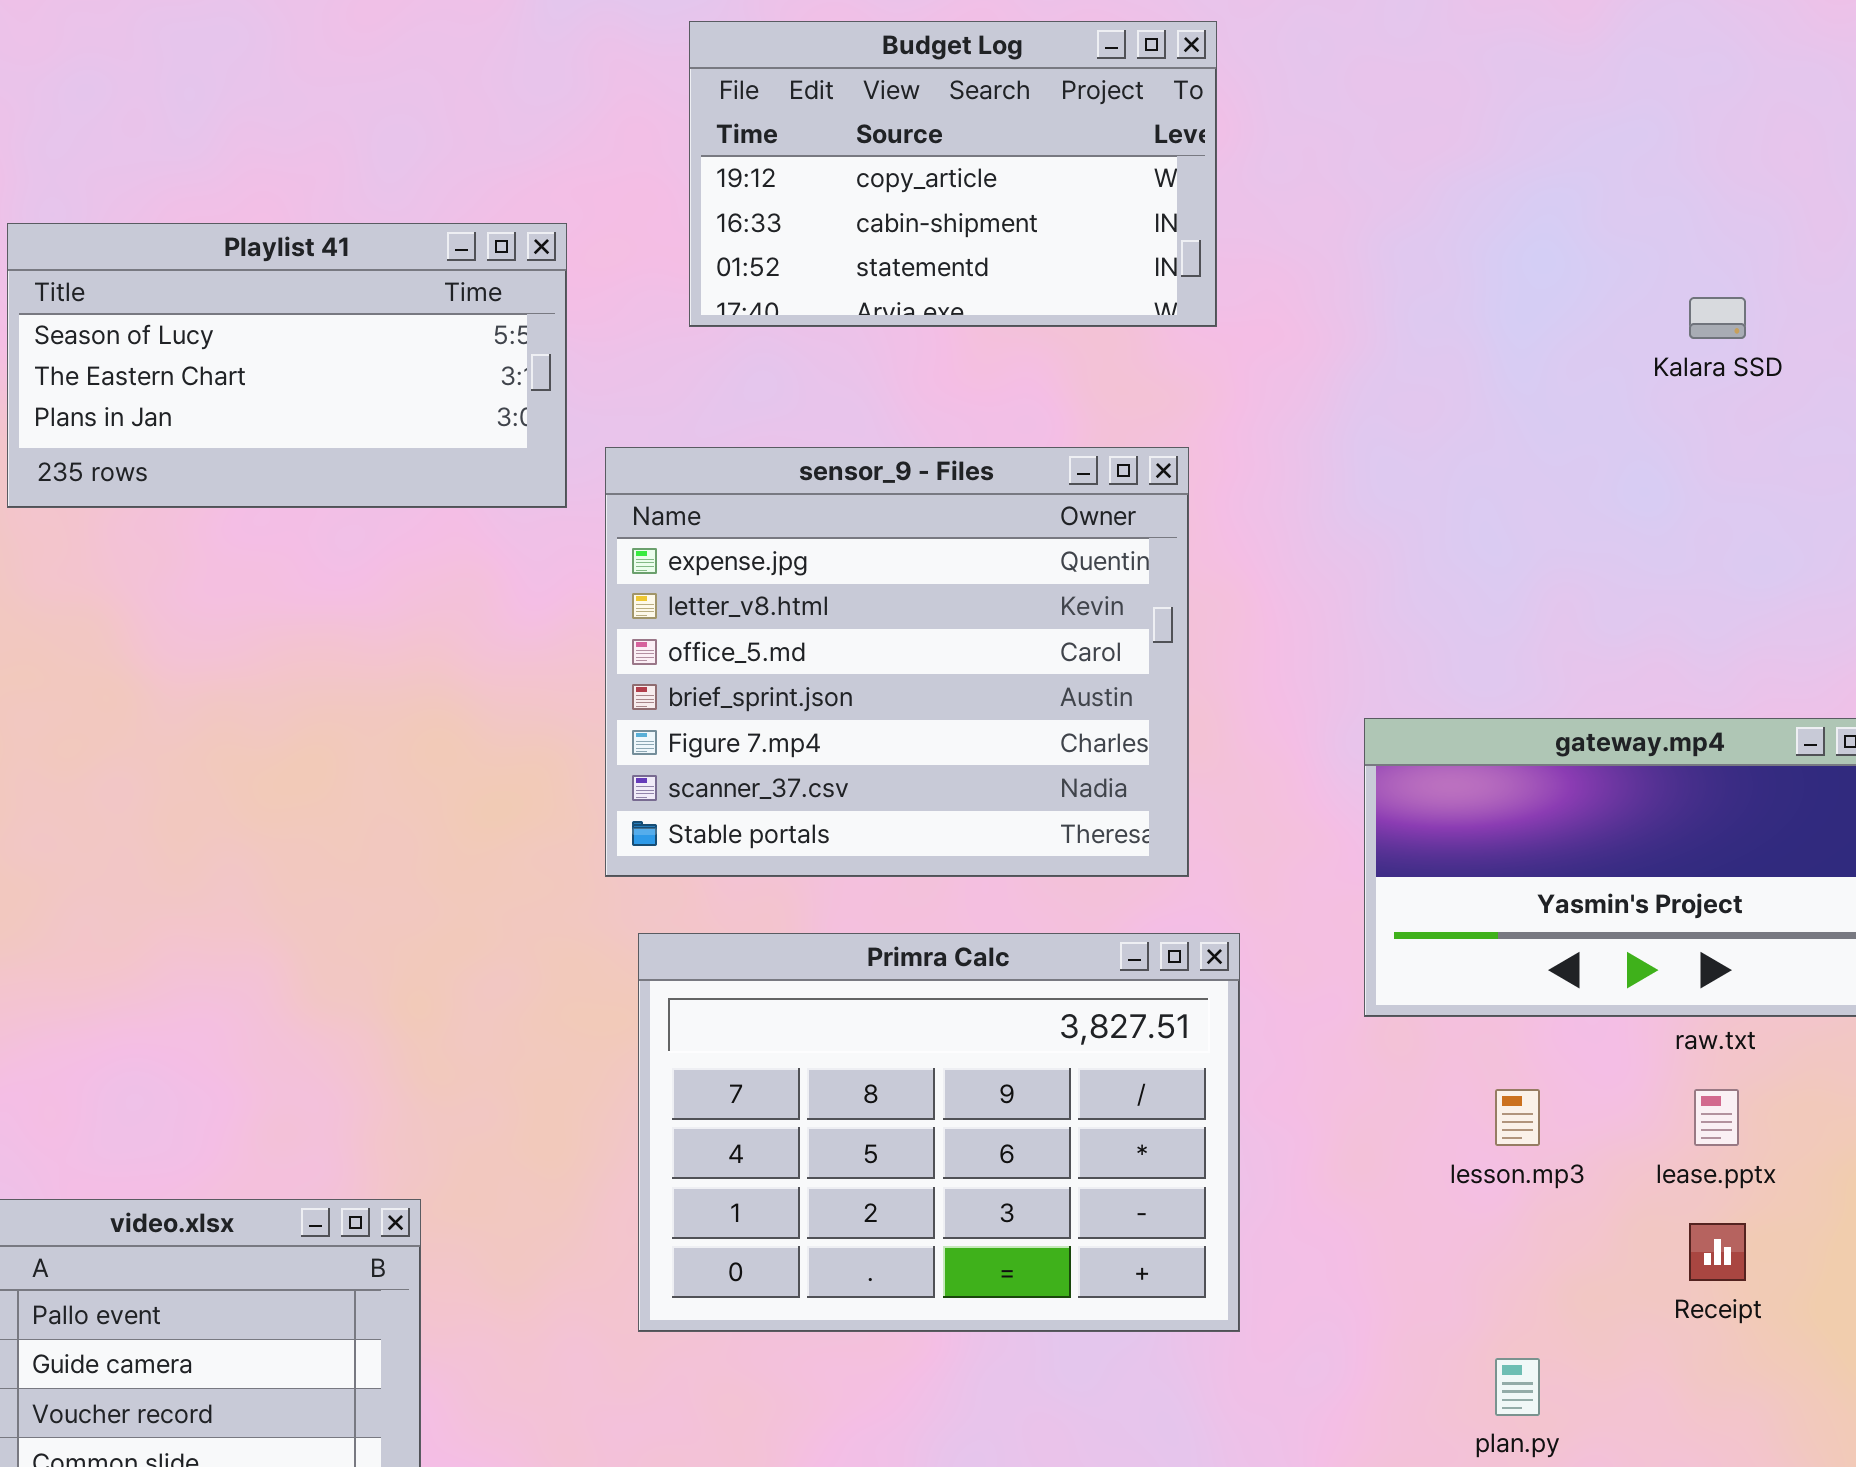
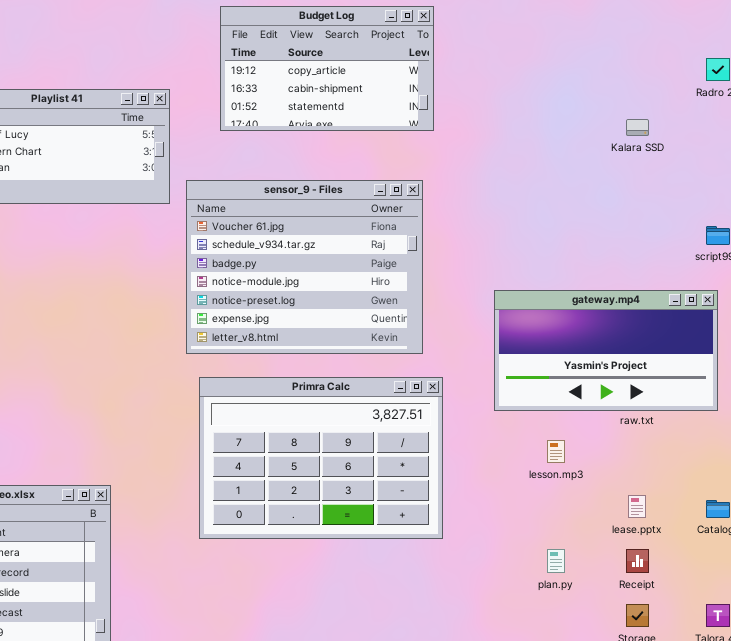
sensor_9 - Files: [605,447,1189,877] -> [186,180,423,354], scrolled up 5 rows
lease.pptx: [1694,1089,1739,1146] -> [628,495,646,518], moved
Receipt: [1689,1223,1746,1281] -> [626,549,649,573], moved

